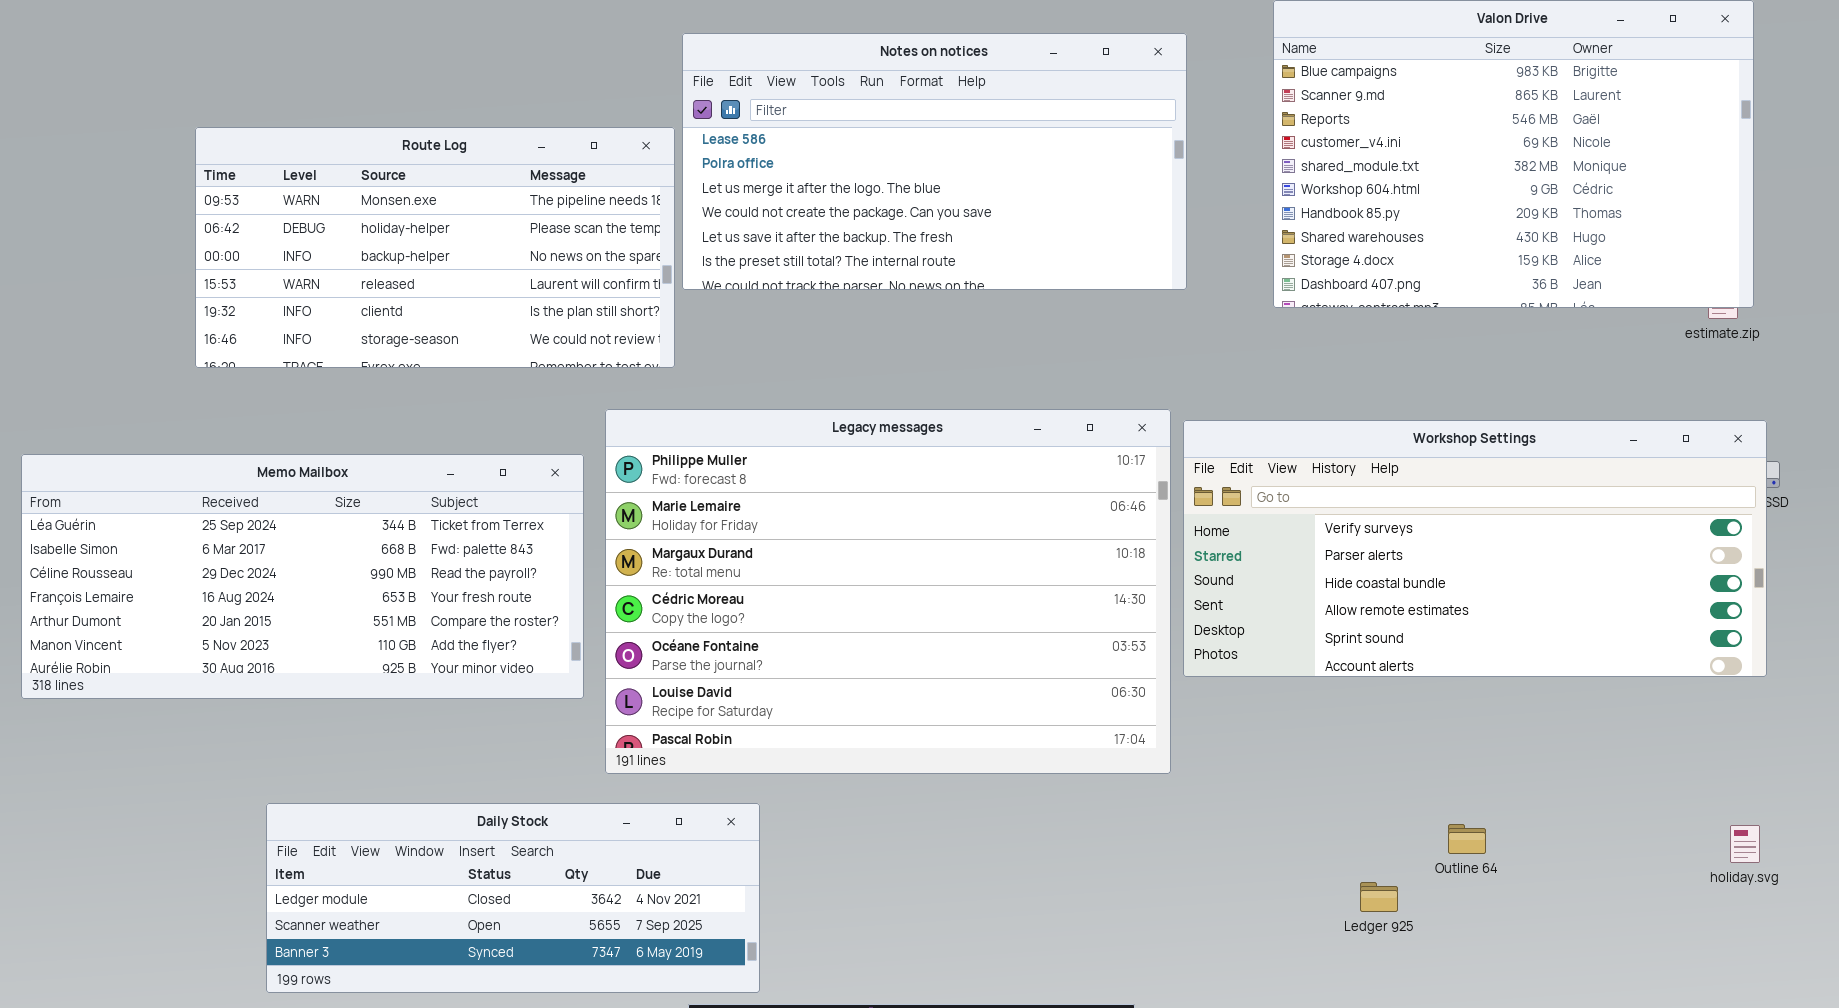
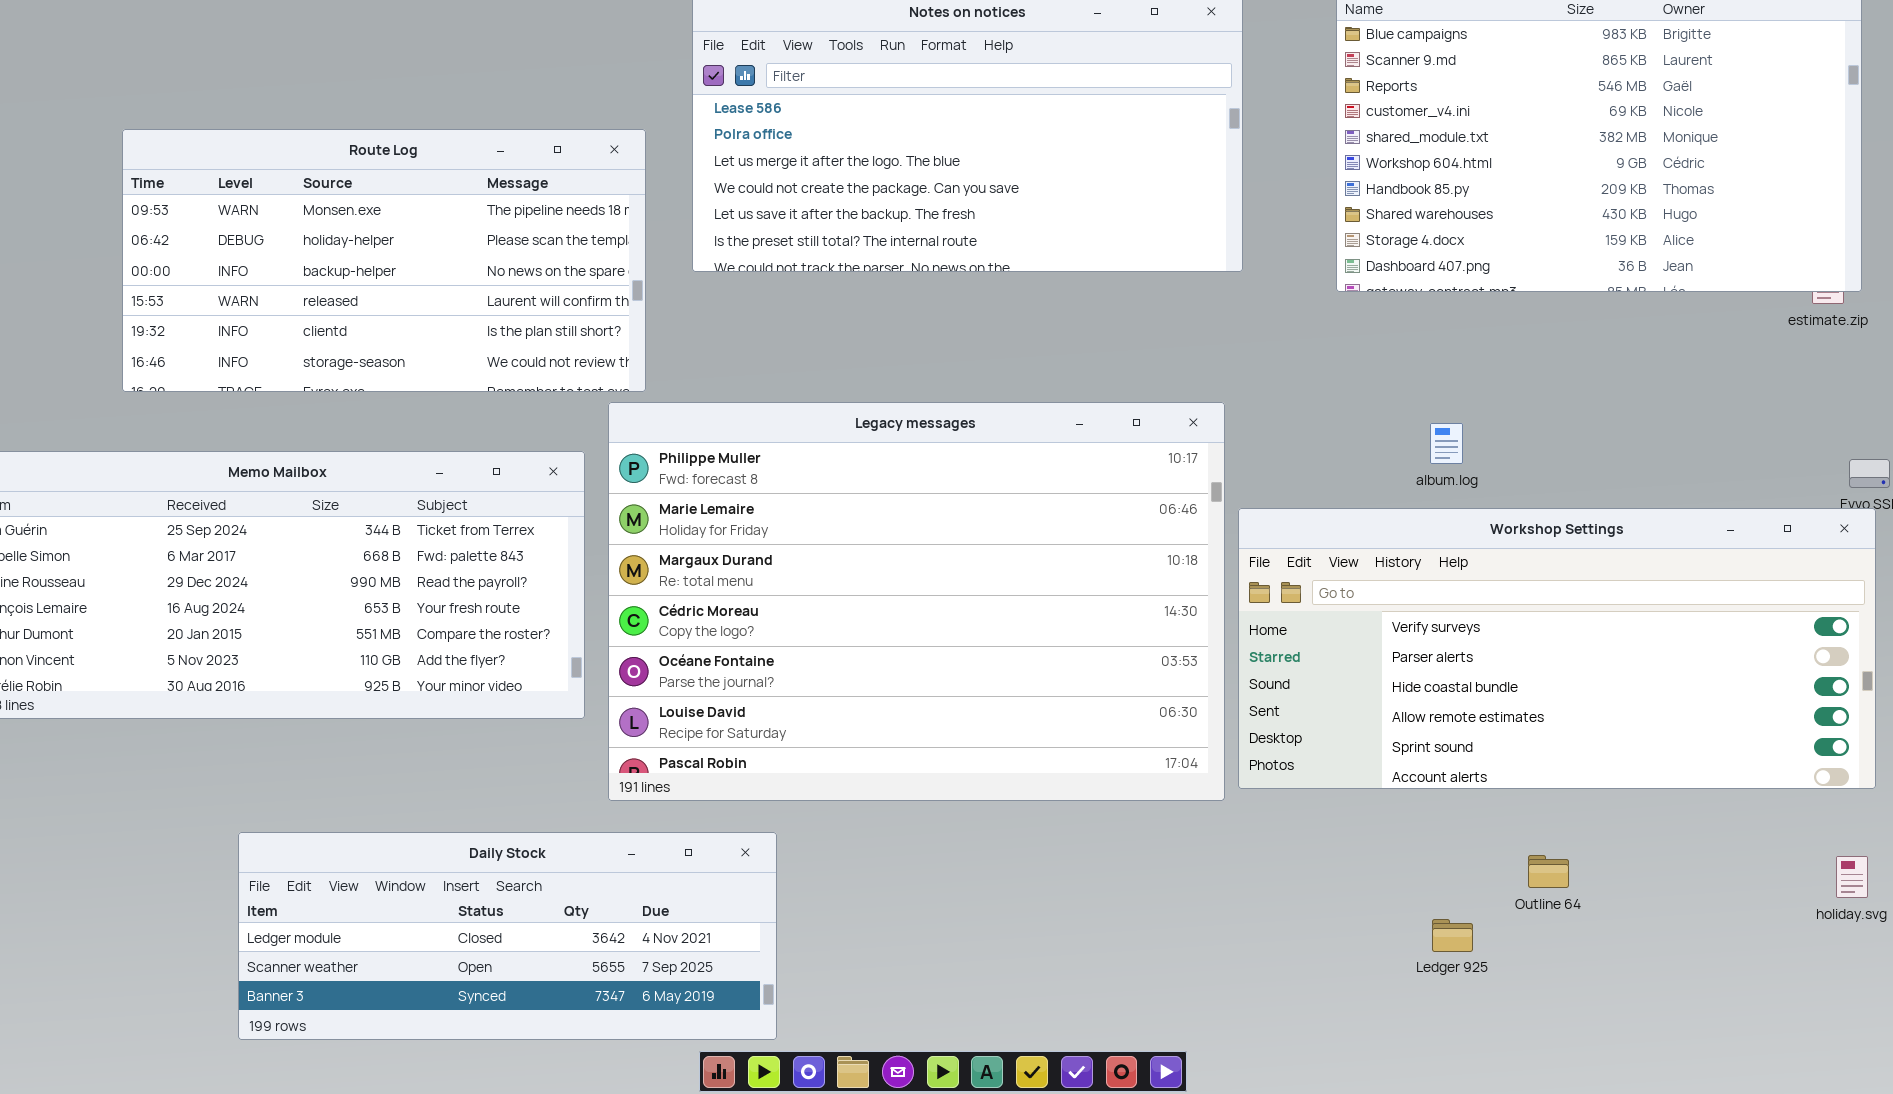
Route Log: [195,127,675,368] -> [122,129,646,392], moved
Workshop Settings: [1183,420,1767,677] -> [1238,508,1876,789], moved

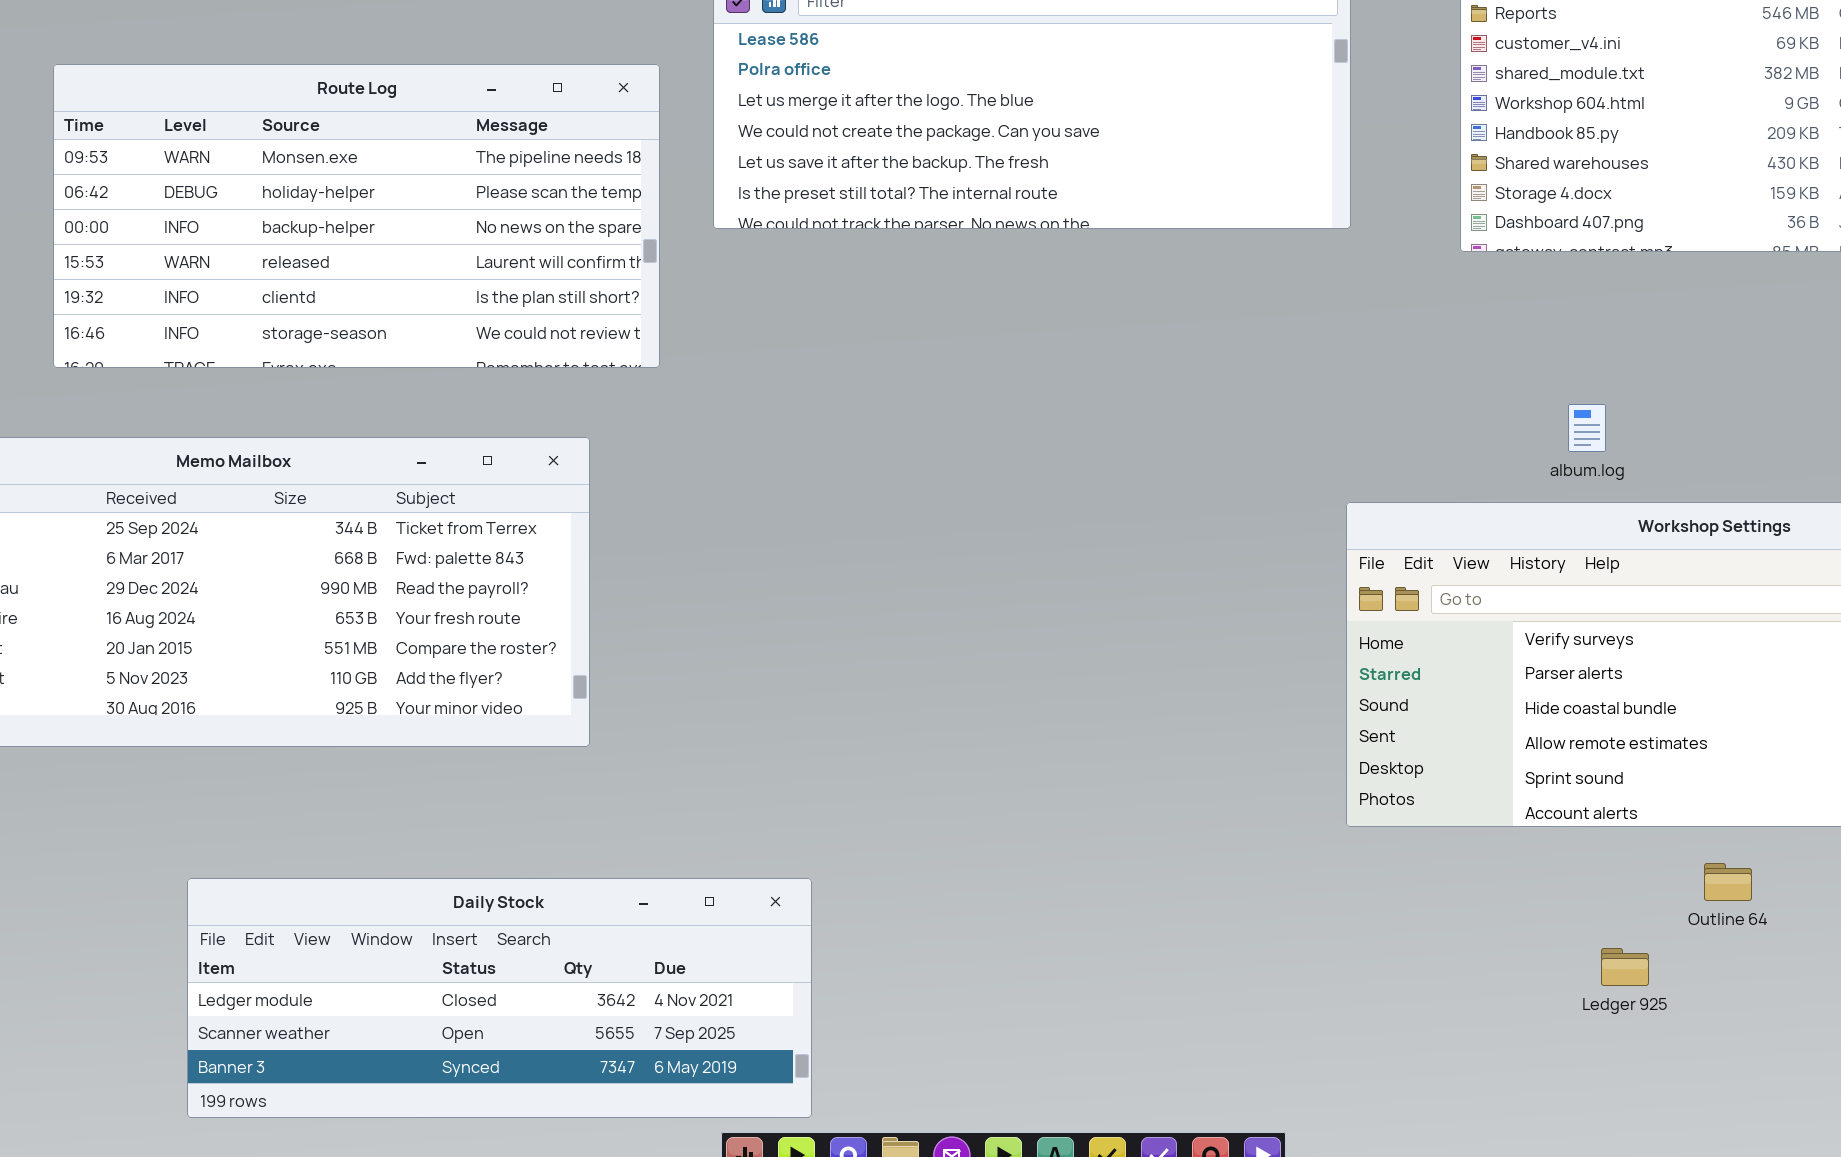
Legacy messages: [608,402,1225,801] -> none, closed
Outline 64: [1528,855,1569,888] -> [1704,863,1752,901], moved
Ledger 925: [1432,919,1473,952] -> [1601,948,1649,986], moved

